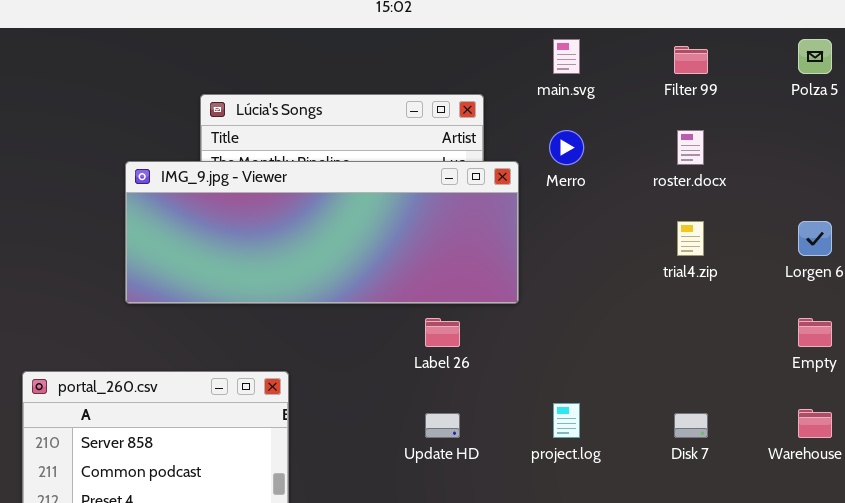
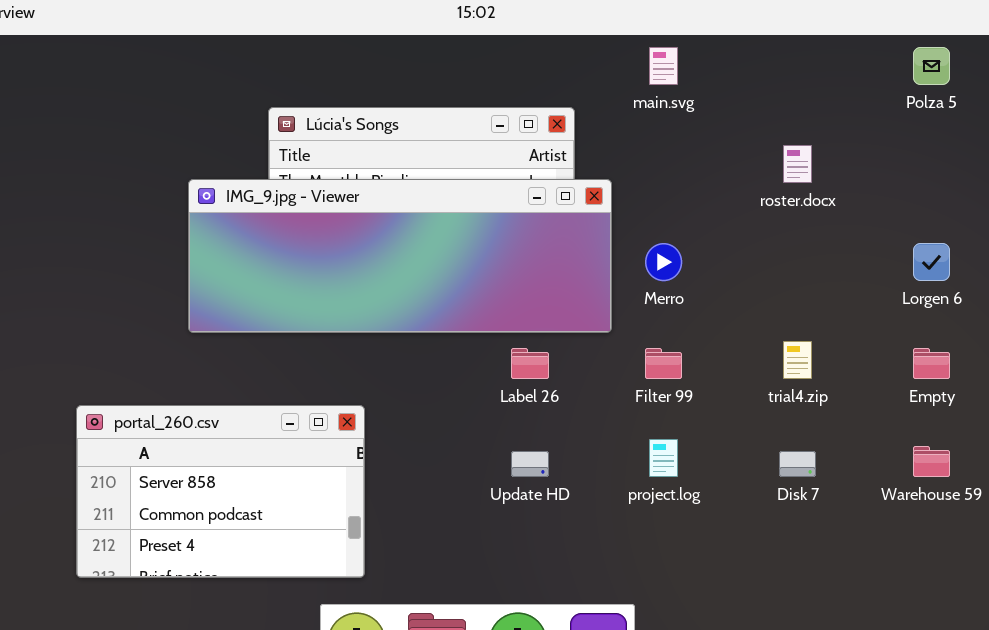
Filter 99: [674,46,708,74] -> [645,348,682,379], moved
Merro: [549,130,584,165] -> [645,243,682,281], moved
trial4.zip: [677,221,704,256] -> [783,341,812,379], moved

